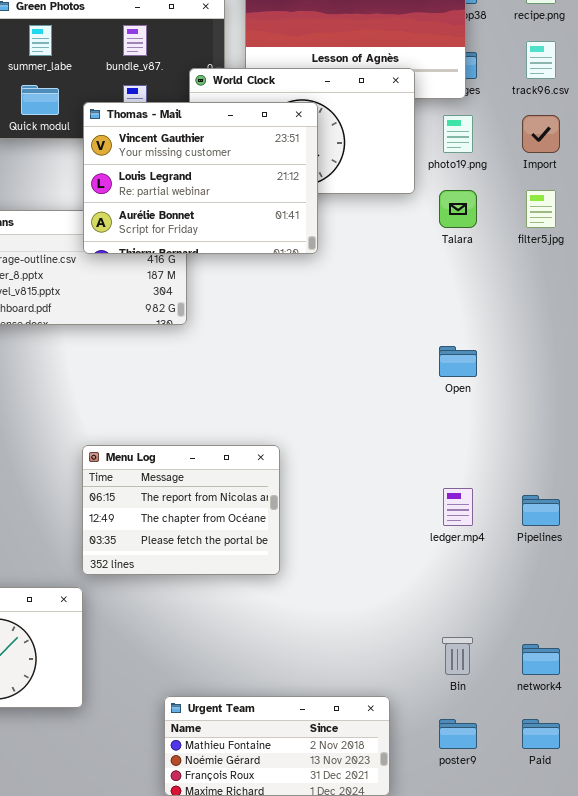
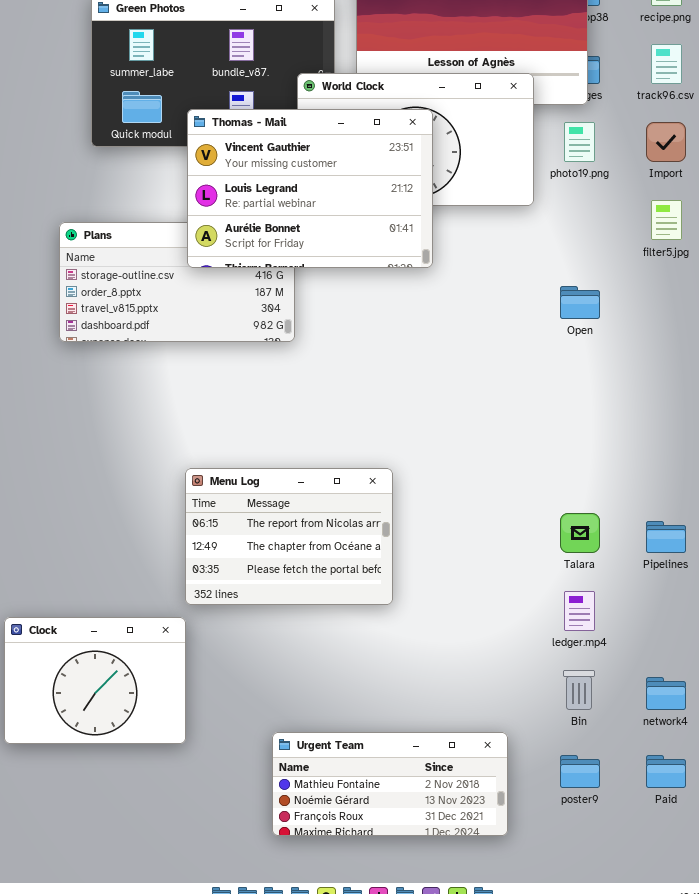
Talara: [439,190,477,228] -> [560,513,600,553], moved
Open: [439,346,477,377] -> [560,286,600,319], moved
ledger.mp4: [443,488,473,526] -> [564,591,595,631], moved

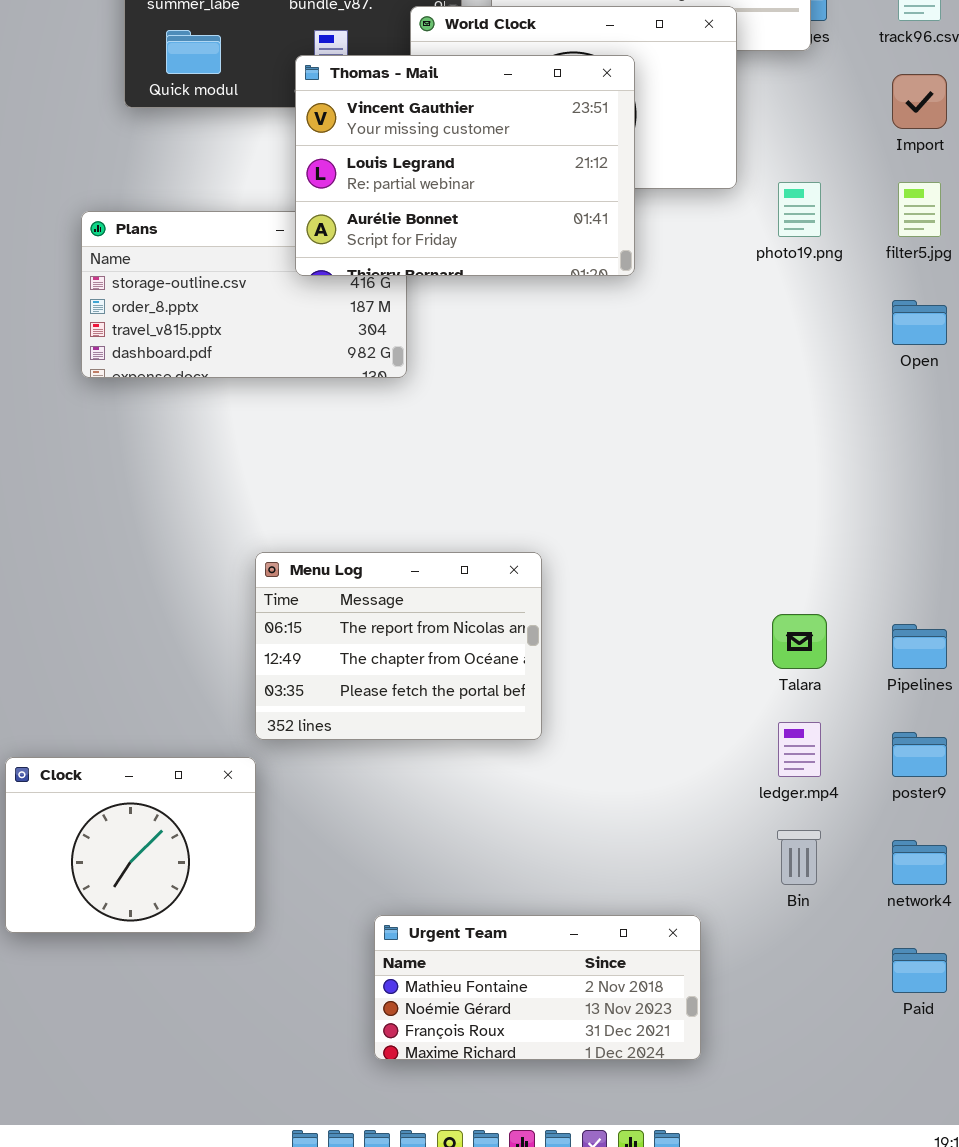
Thomas - Mail: [187,109,433,268] -> [295,55,635,276], moved
photo19.png: [564,122,595,162] -> [778,182,821,237], moved
Open: [560,286,600,319] -> [892,300,947,345], moved
poster9: [560,755,600,788] -> [892,732,947,777], moved

